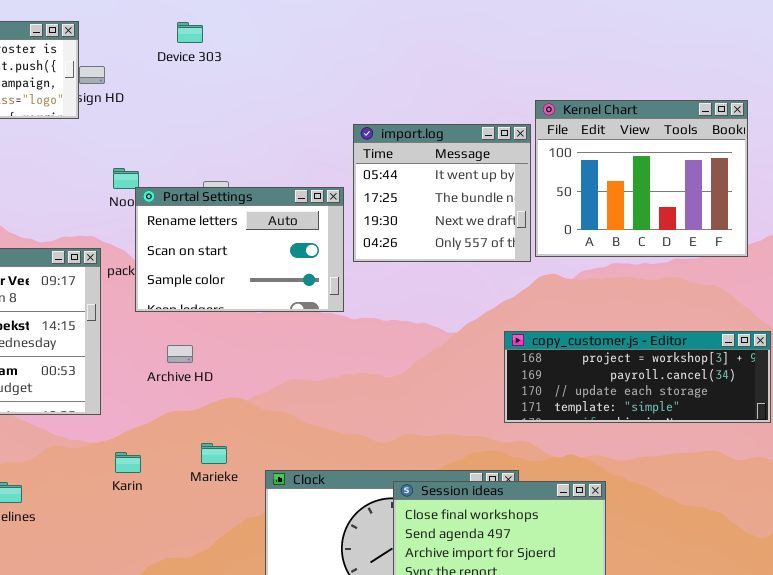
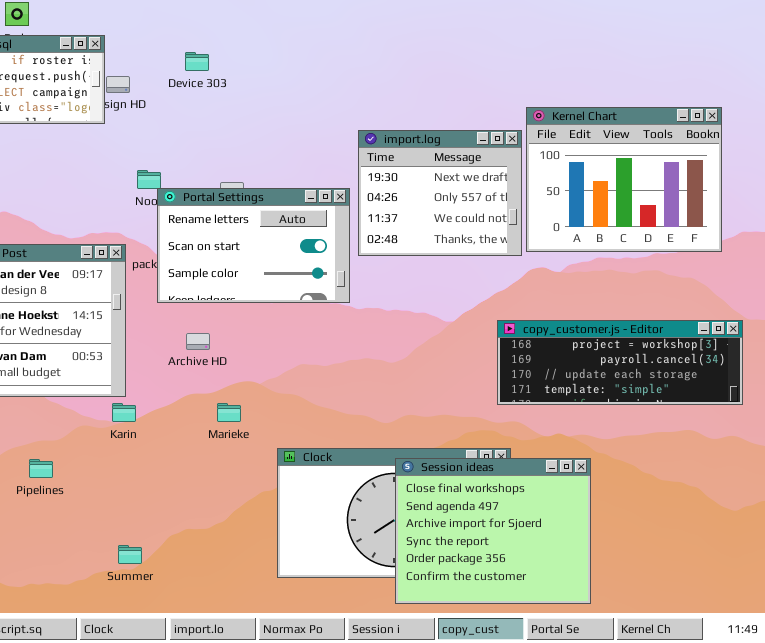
Device 303: [177,22,203,43] -> [185,52,209,71], moved
import.log: [353,124,531,262] -> [358,130,522,256], scrolled down 2 rows
Marieke: [201,443,227,464] -> [217,403,241,422], moved
Karin: [115,452,141,473] -> [112,403,136,422], moved

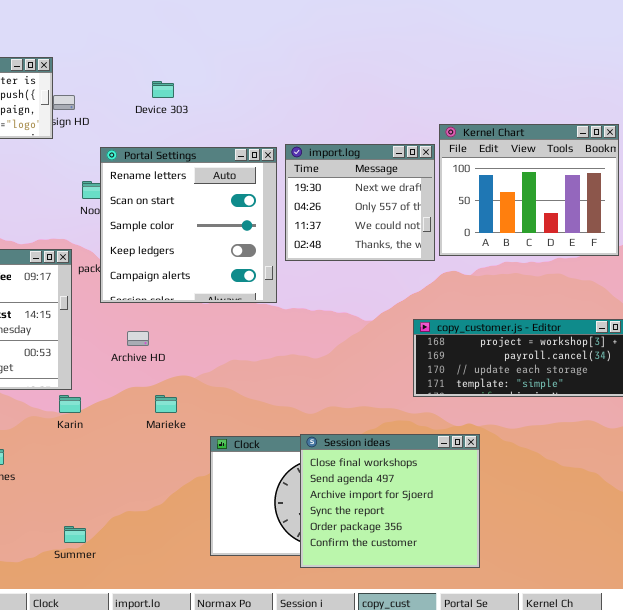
Device 303: [185,52,209,71] -> [152,81,174,98], moved
Portal Settings: [157,188,350,303] -> [100,147,277,303], resized
Session ideas: [395,458,591,604] -> [300,434,480,568], moved

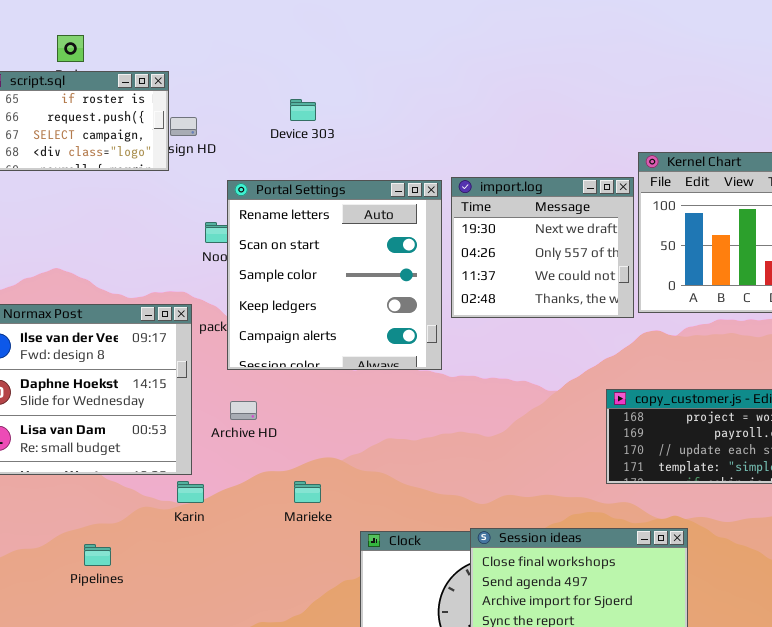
Archive HD: [127,331,149,346] -> [230,401,257,420], moved

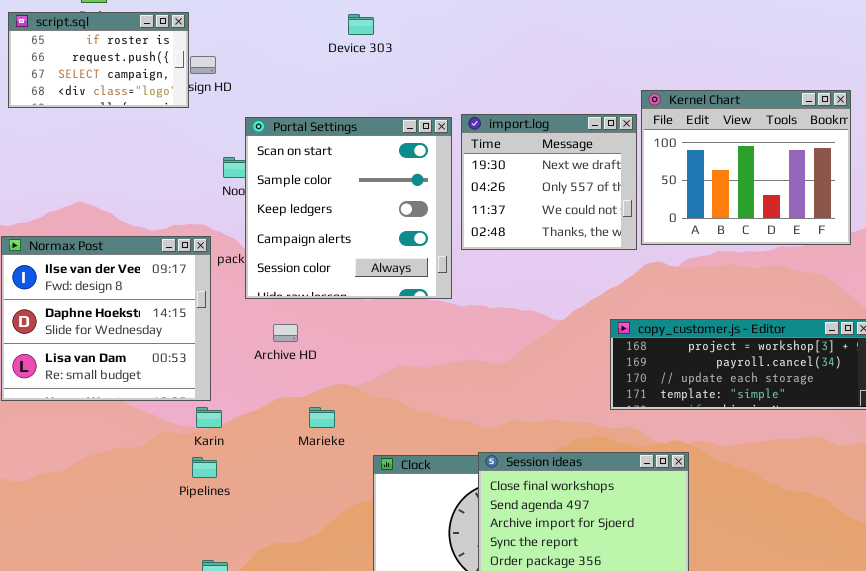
Device 303: [290,99,316,121] -> [348,14,374,35], moved
Portal Settings: [227,180,442,370] -> [245,117,452,299], scrolled down 1 row
Archive HD: [230,401,257,420] -> [273,324,298,342], moved
Pipelines: [84,544,111,566] -> [192,457,217,478], moved

